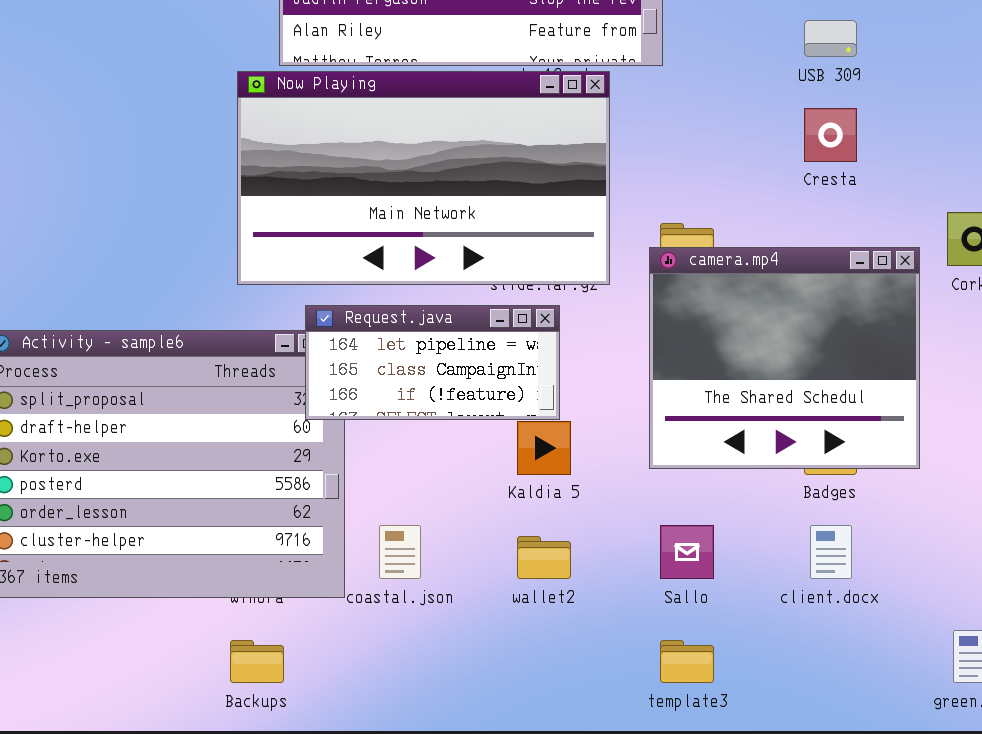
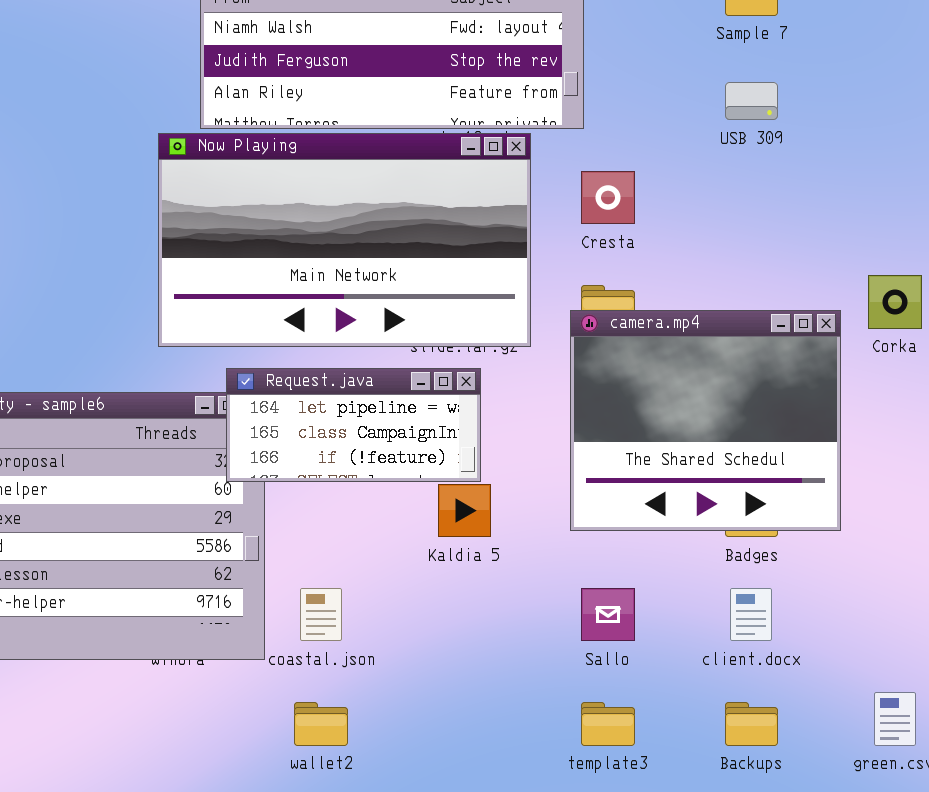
Cresta: [804,108,857,162] -> [581,171,635,224], moved
wallet2: [517,536,571,579] -> [294,702,348,746], moved
Backups: [230,640,284,683] -> [725,702,778,746], moved

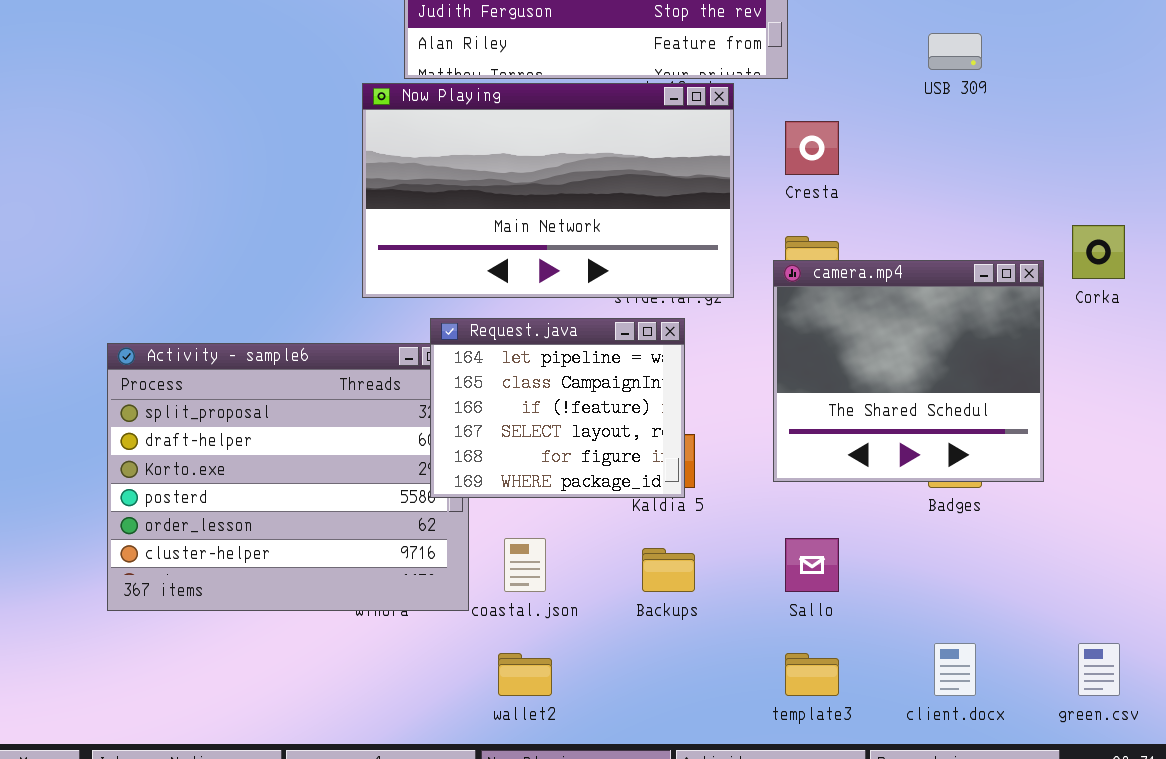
Request.java: [226,368,481,482] -> [430,318,685,498], resized
client.docx: [730,588,772,641] -> [934,643,976,696], moved
Backups: [725,702,778,746] -> [642,548,695,592], moved

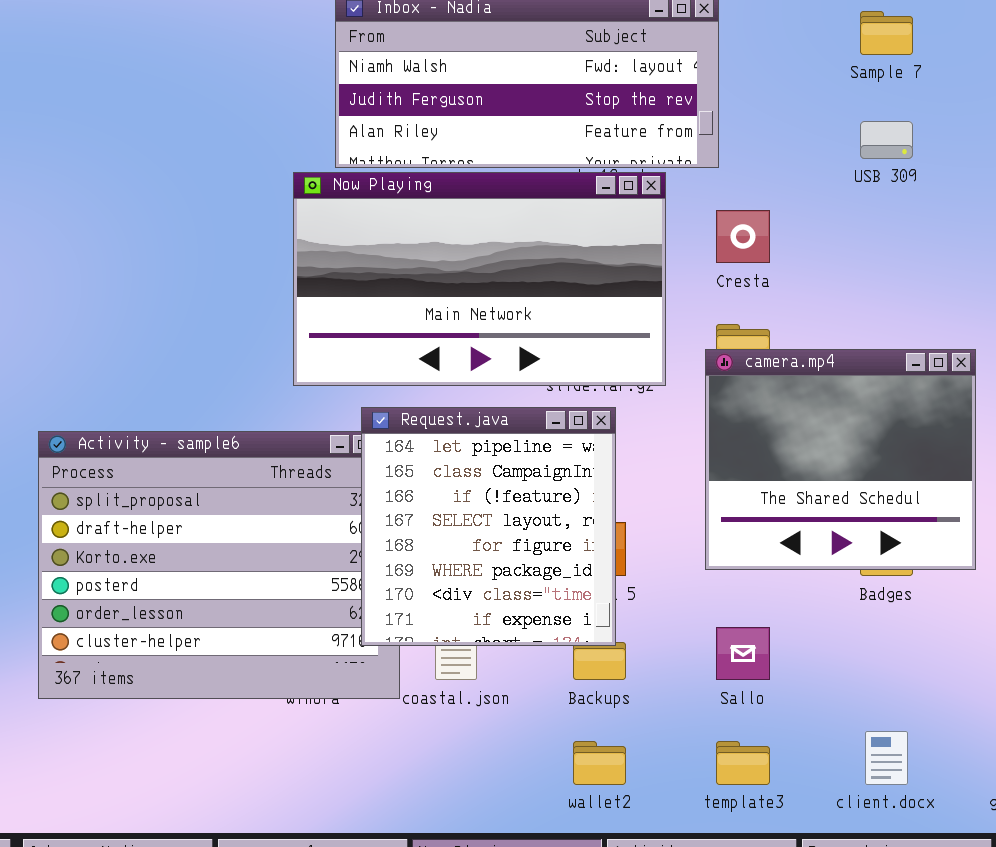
Request.java: [430,318,685,498] -> [361,407,616,646], resized
wallet2: [498,653,552,696] -> [573,741,626,785], moved

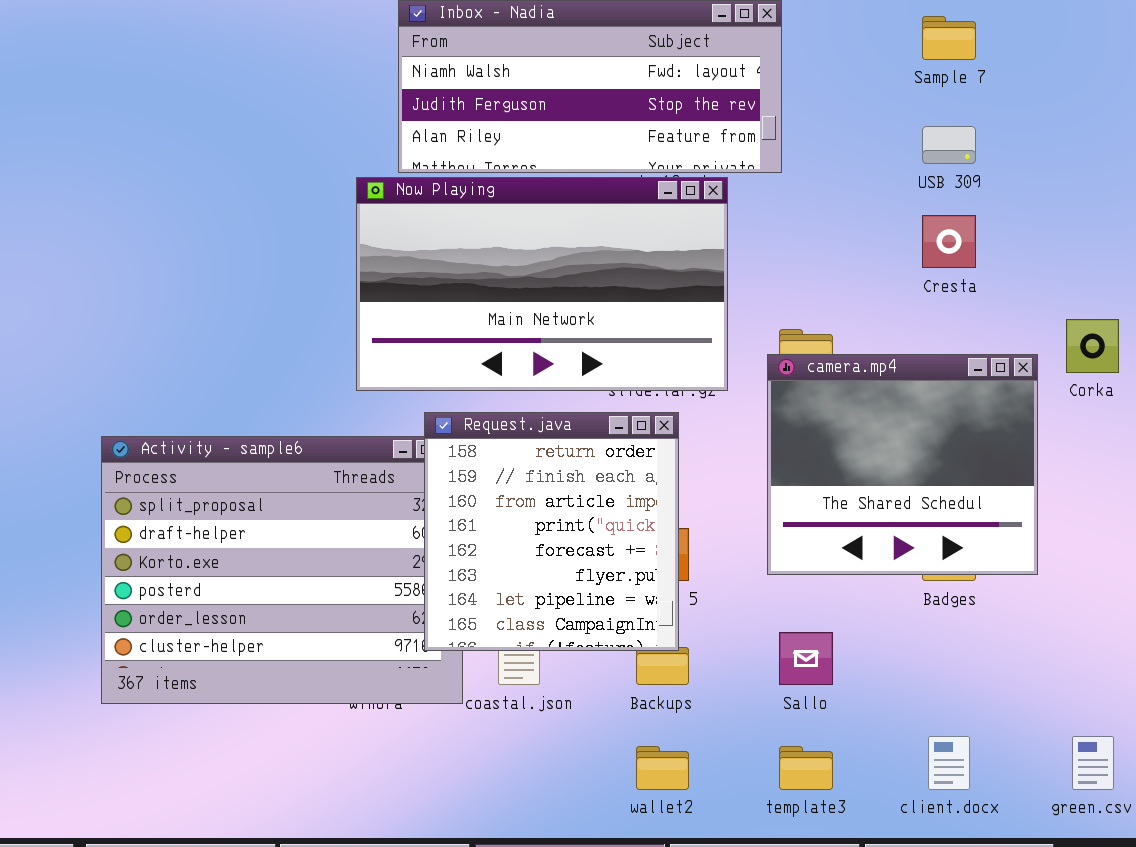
Cresta: [716,210,770,263] -> [922,215,976,268], moved
Request.java: [361,407,616,646] -> [424,412,679,651], scrolled up 6 rows

